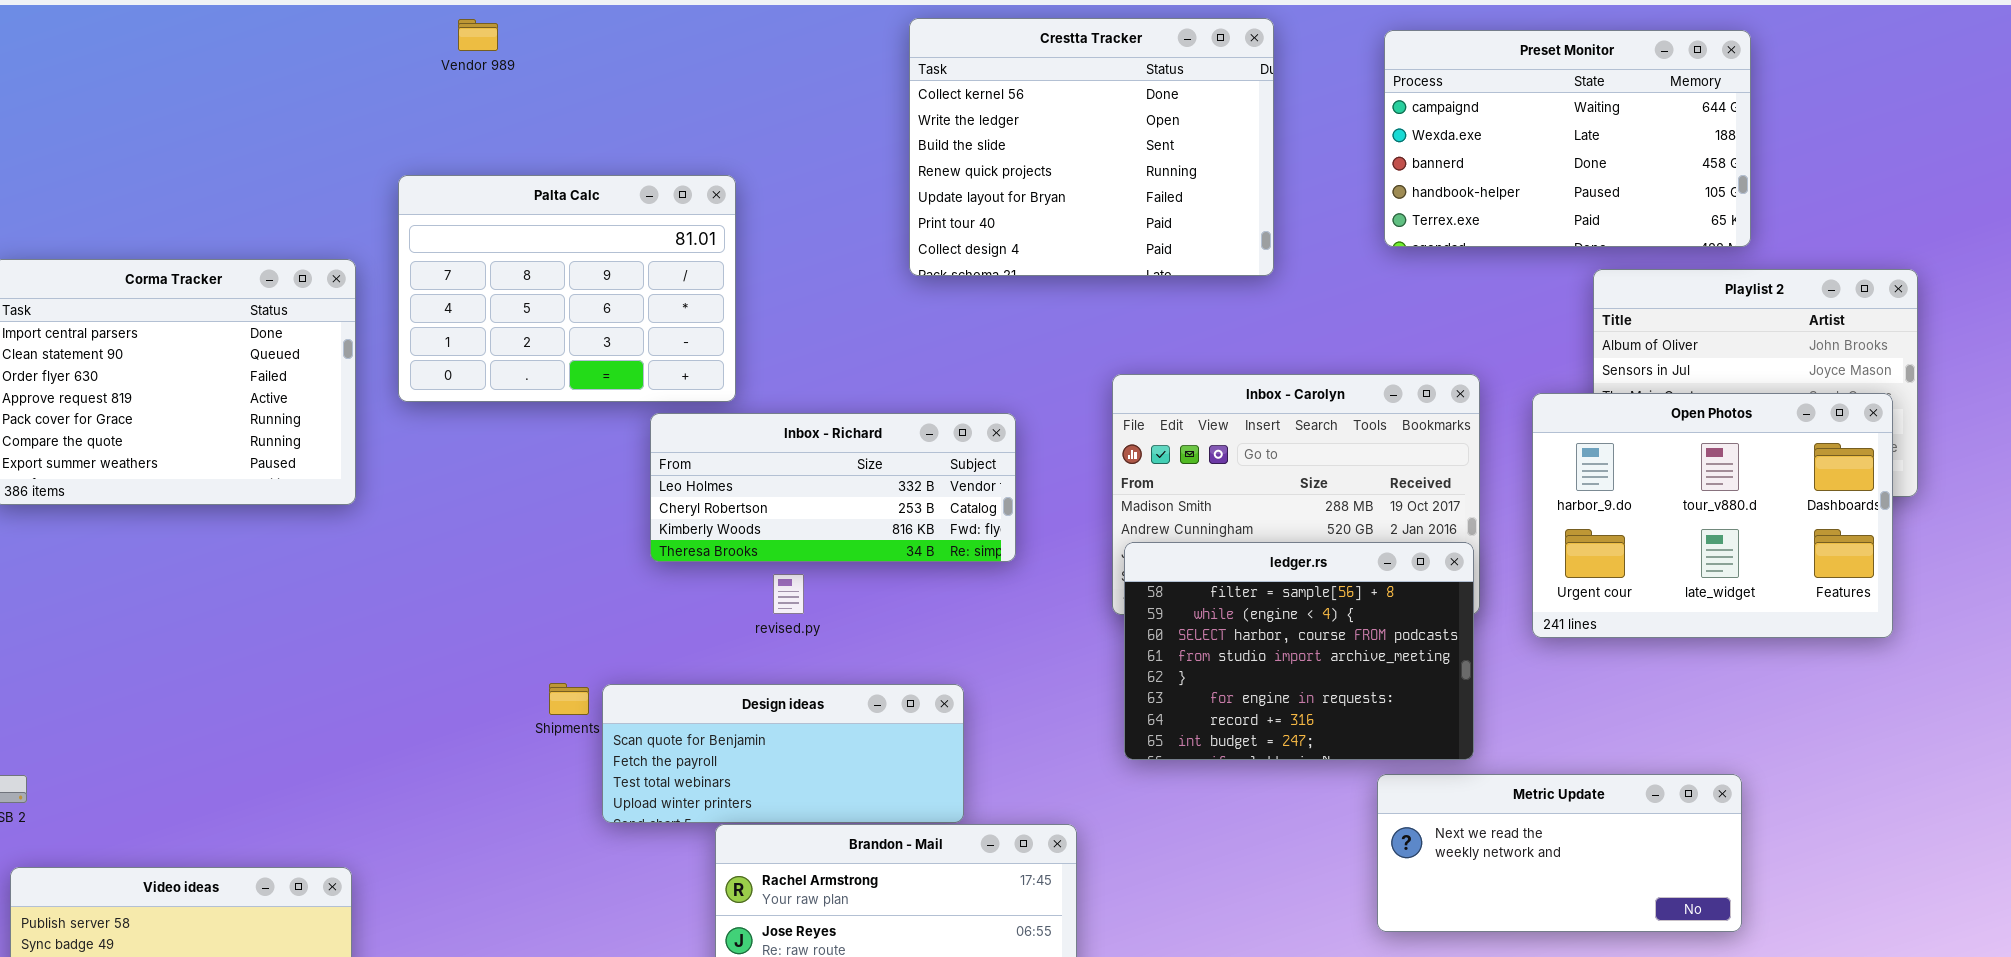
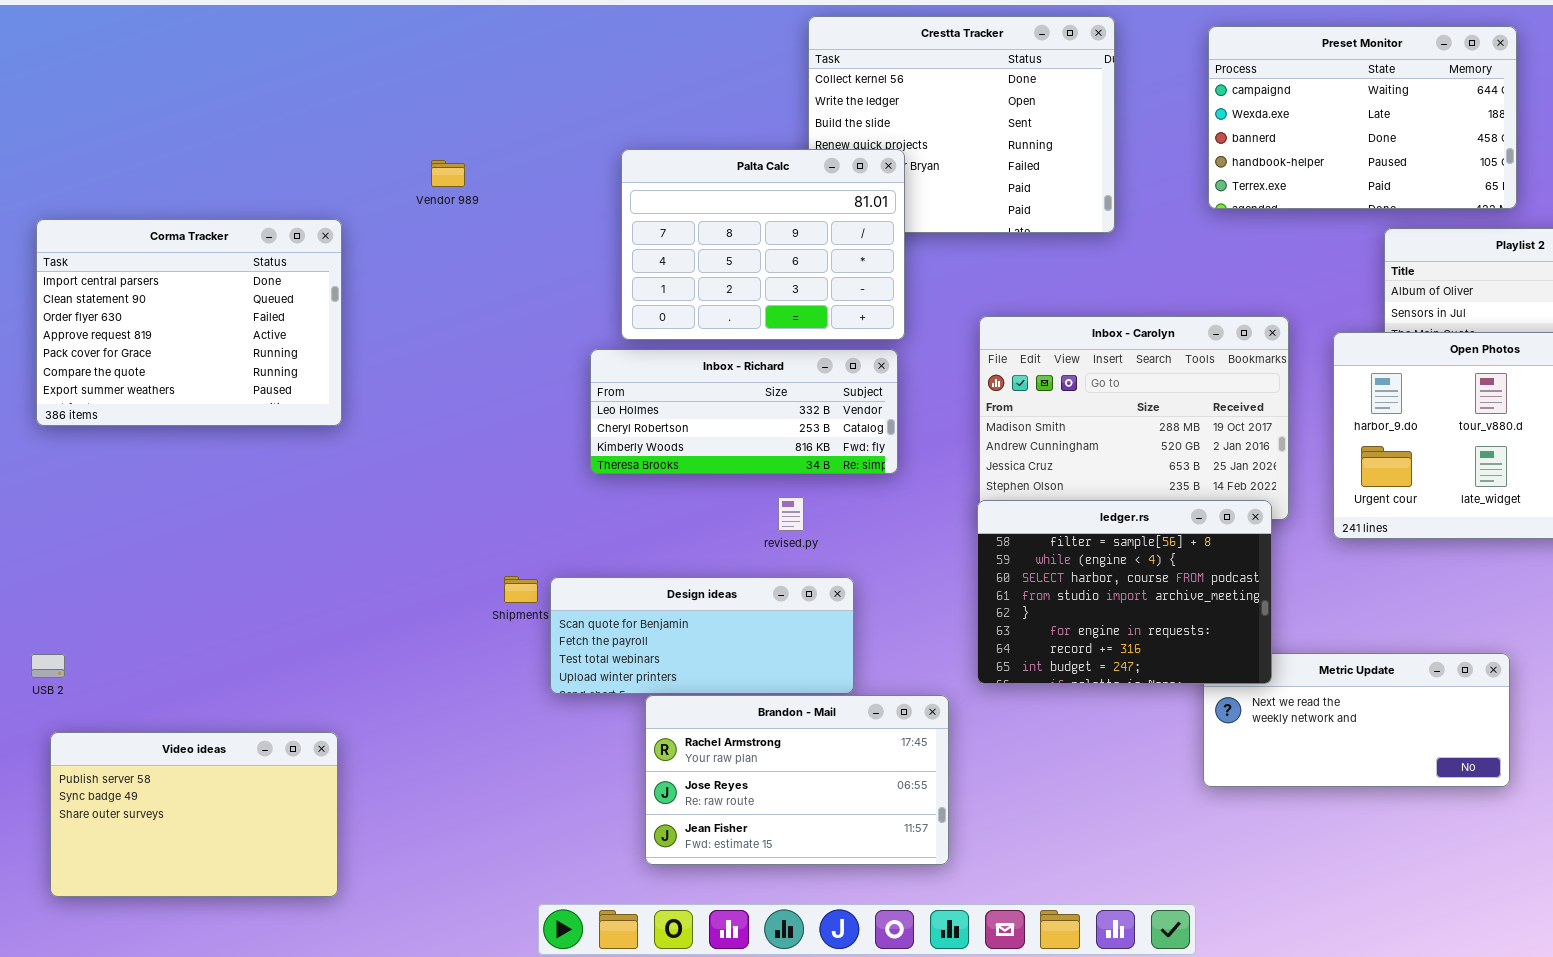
Vendor 989: [458,19,498,51] -> [431,160,465,187], moved
Palta Calc: [398,175,736,402] -> [621,149,905,340], moved
ledger.rs: [1124,542,1474,760] -> [977,500,1272,684], moved
revised.py: [773,574,804,614] -> [778,497,804,531], moved

